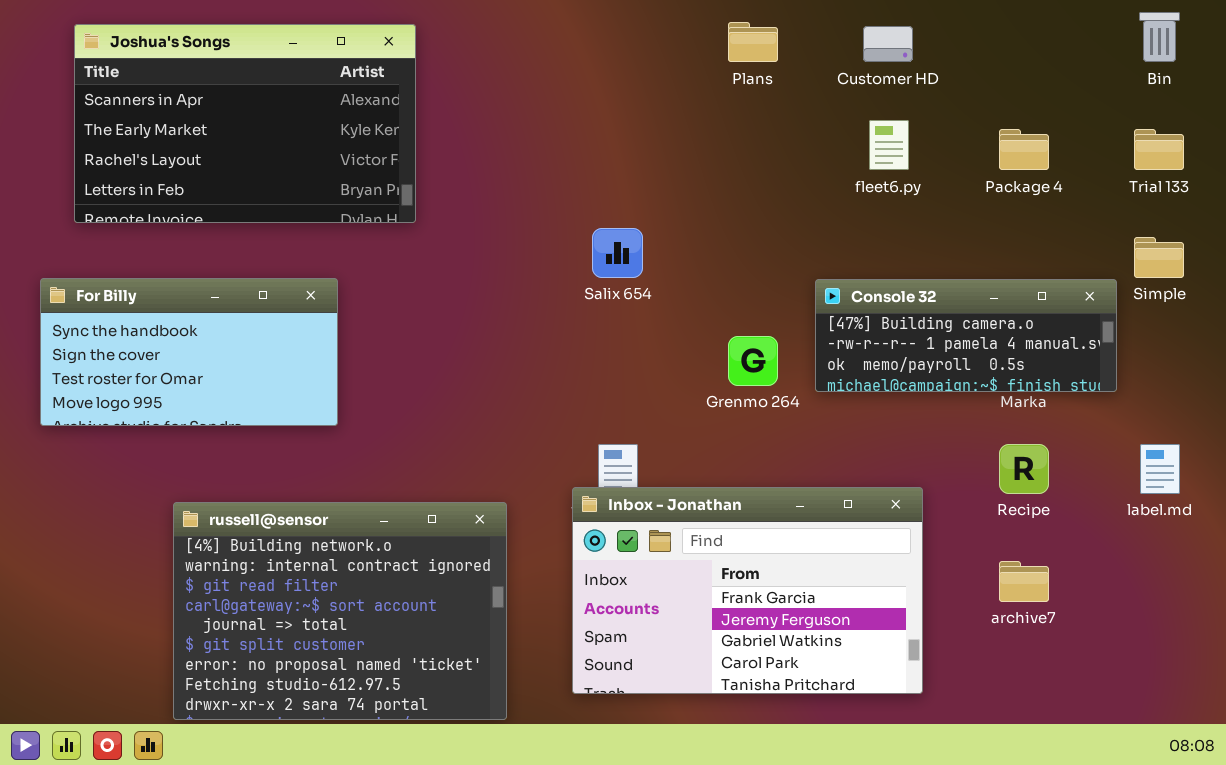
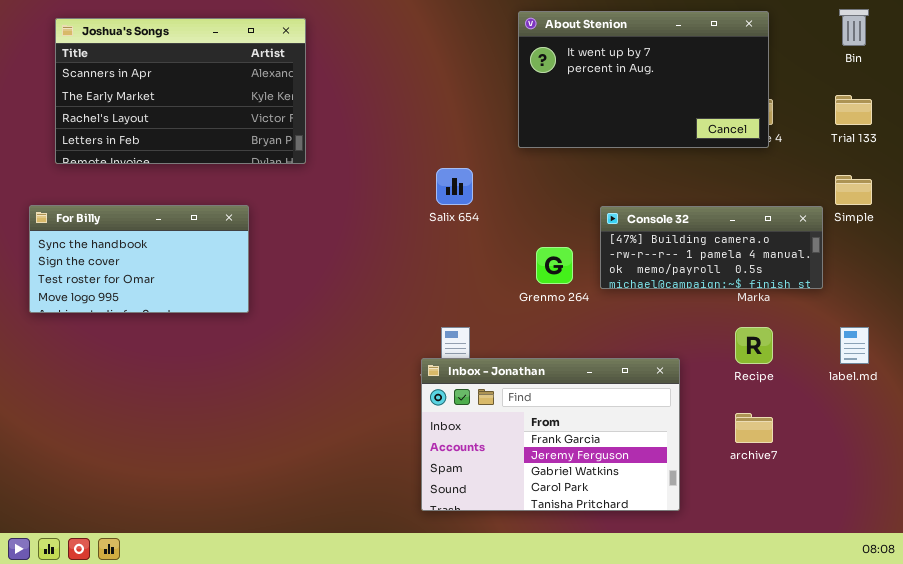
About Stenion: none -> [518,11,769,148], opened
russell@sensor: [173,502,507,720] -> none, closed

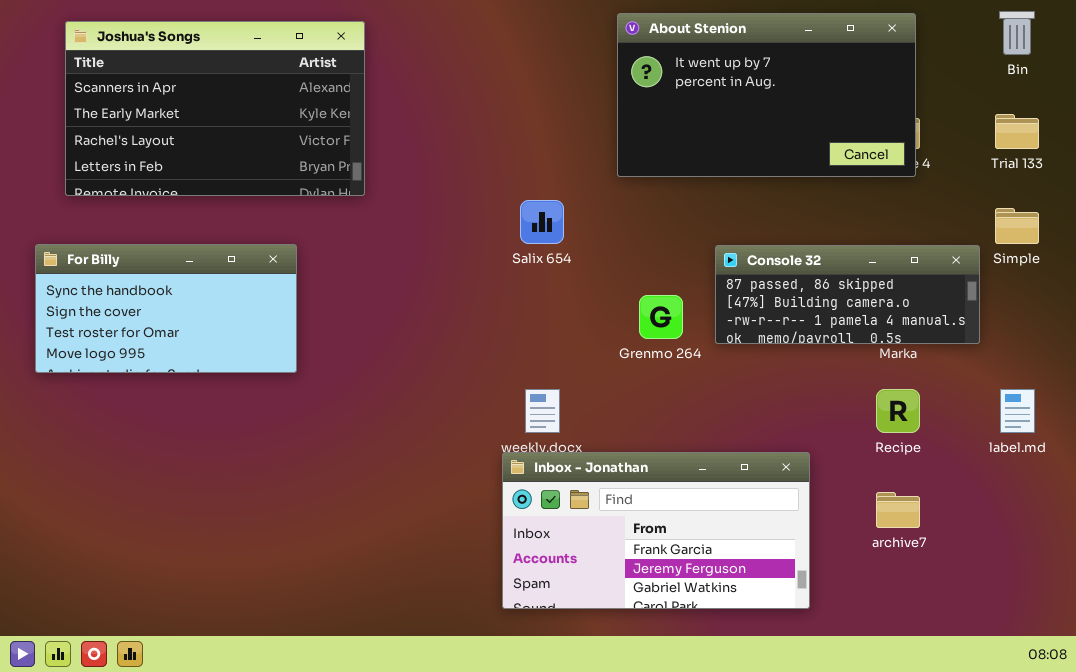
Console 32: [600,206,823,289] -> [715,245,980,344], scrolled up 1 row
Inbox - Jonathan: [421,358,680,511] -> [502,452,810,609], resized

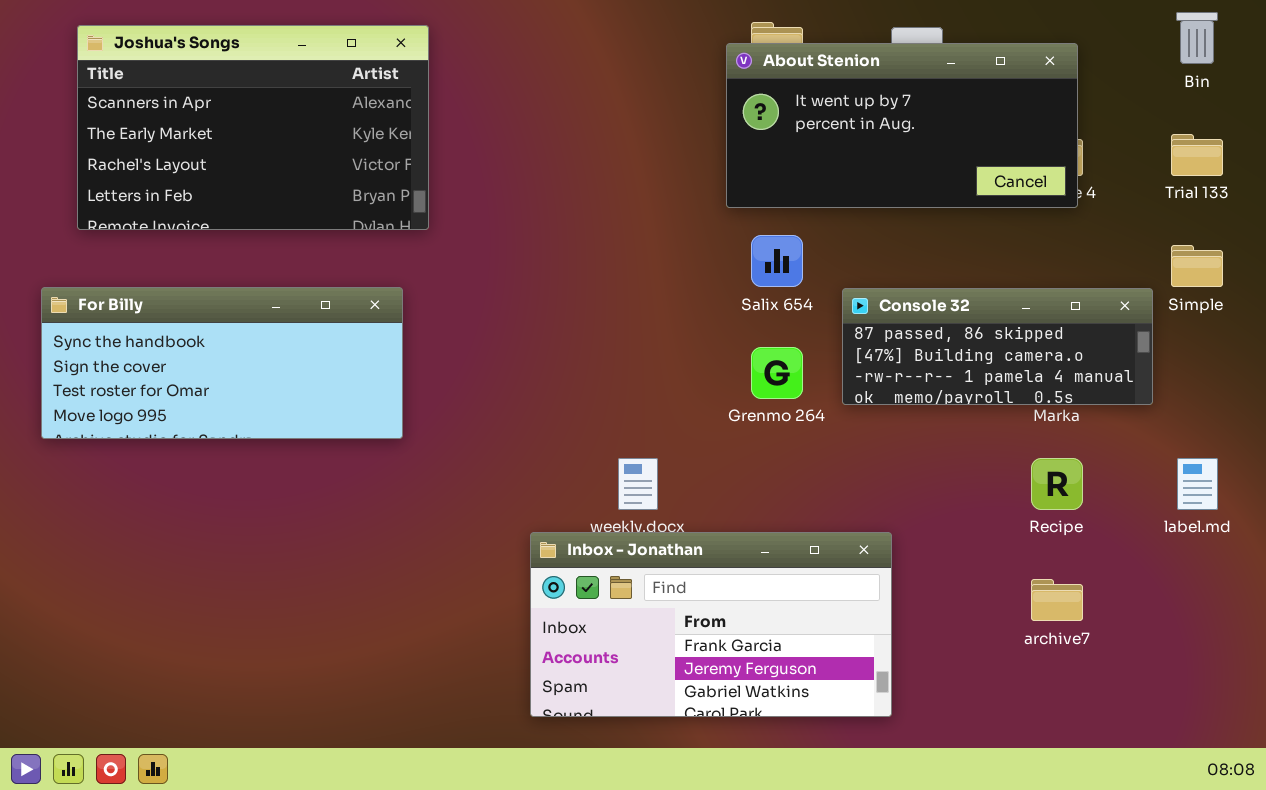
About Stenion: [617,13,916,177] -> [726,43,1078,208], resized
Salix 654: [520,200,564,244] -> [751,235,803,287], moved
For Billy: [35,244,297,373] -> [41,287,403,439], resized
Inbox - Jonathan: [502,452,810,609] -> [530,532,892,717], moved

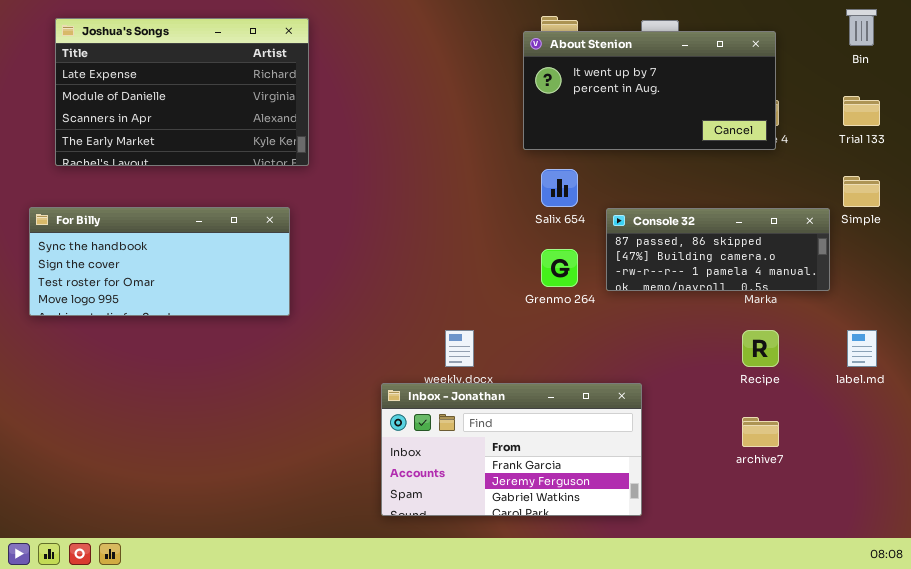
Joshua's Songs: [77,25,429,230] -> [55,18,309,166], scrolled up 2 rows

